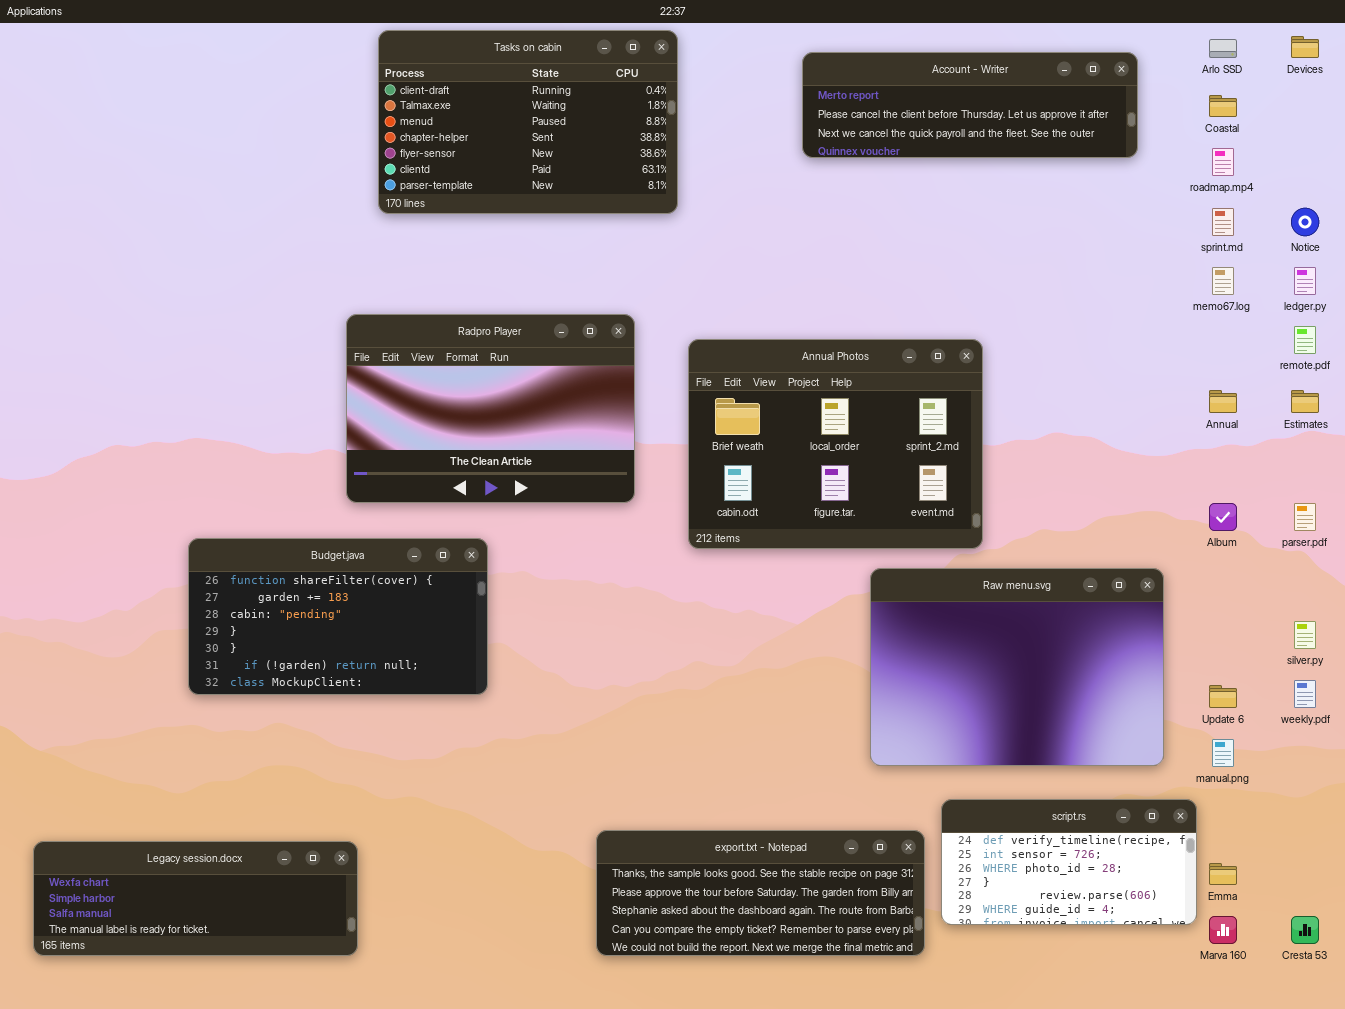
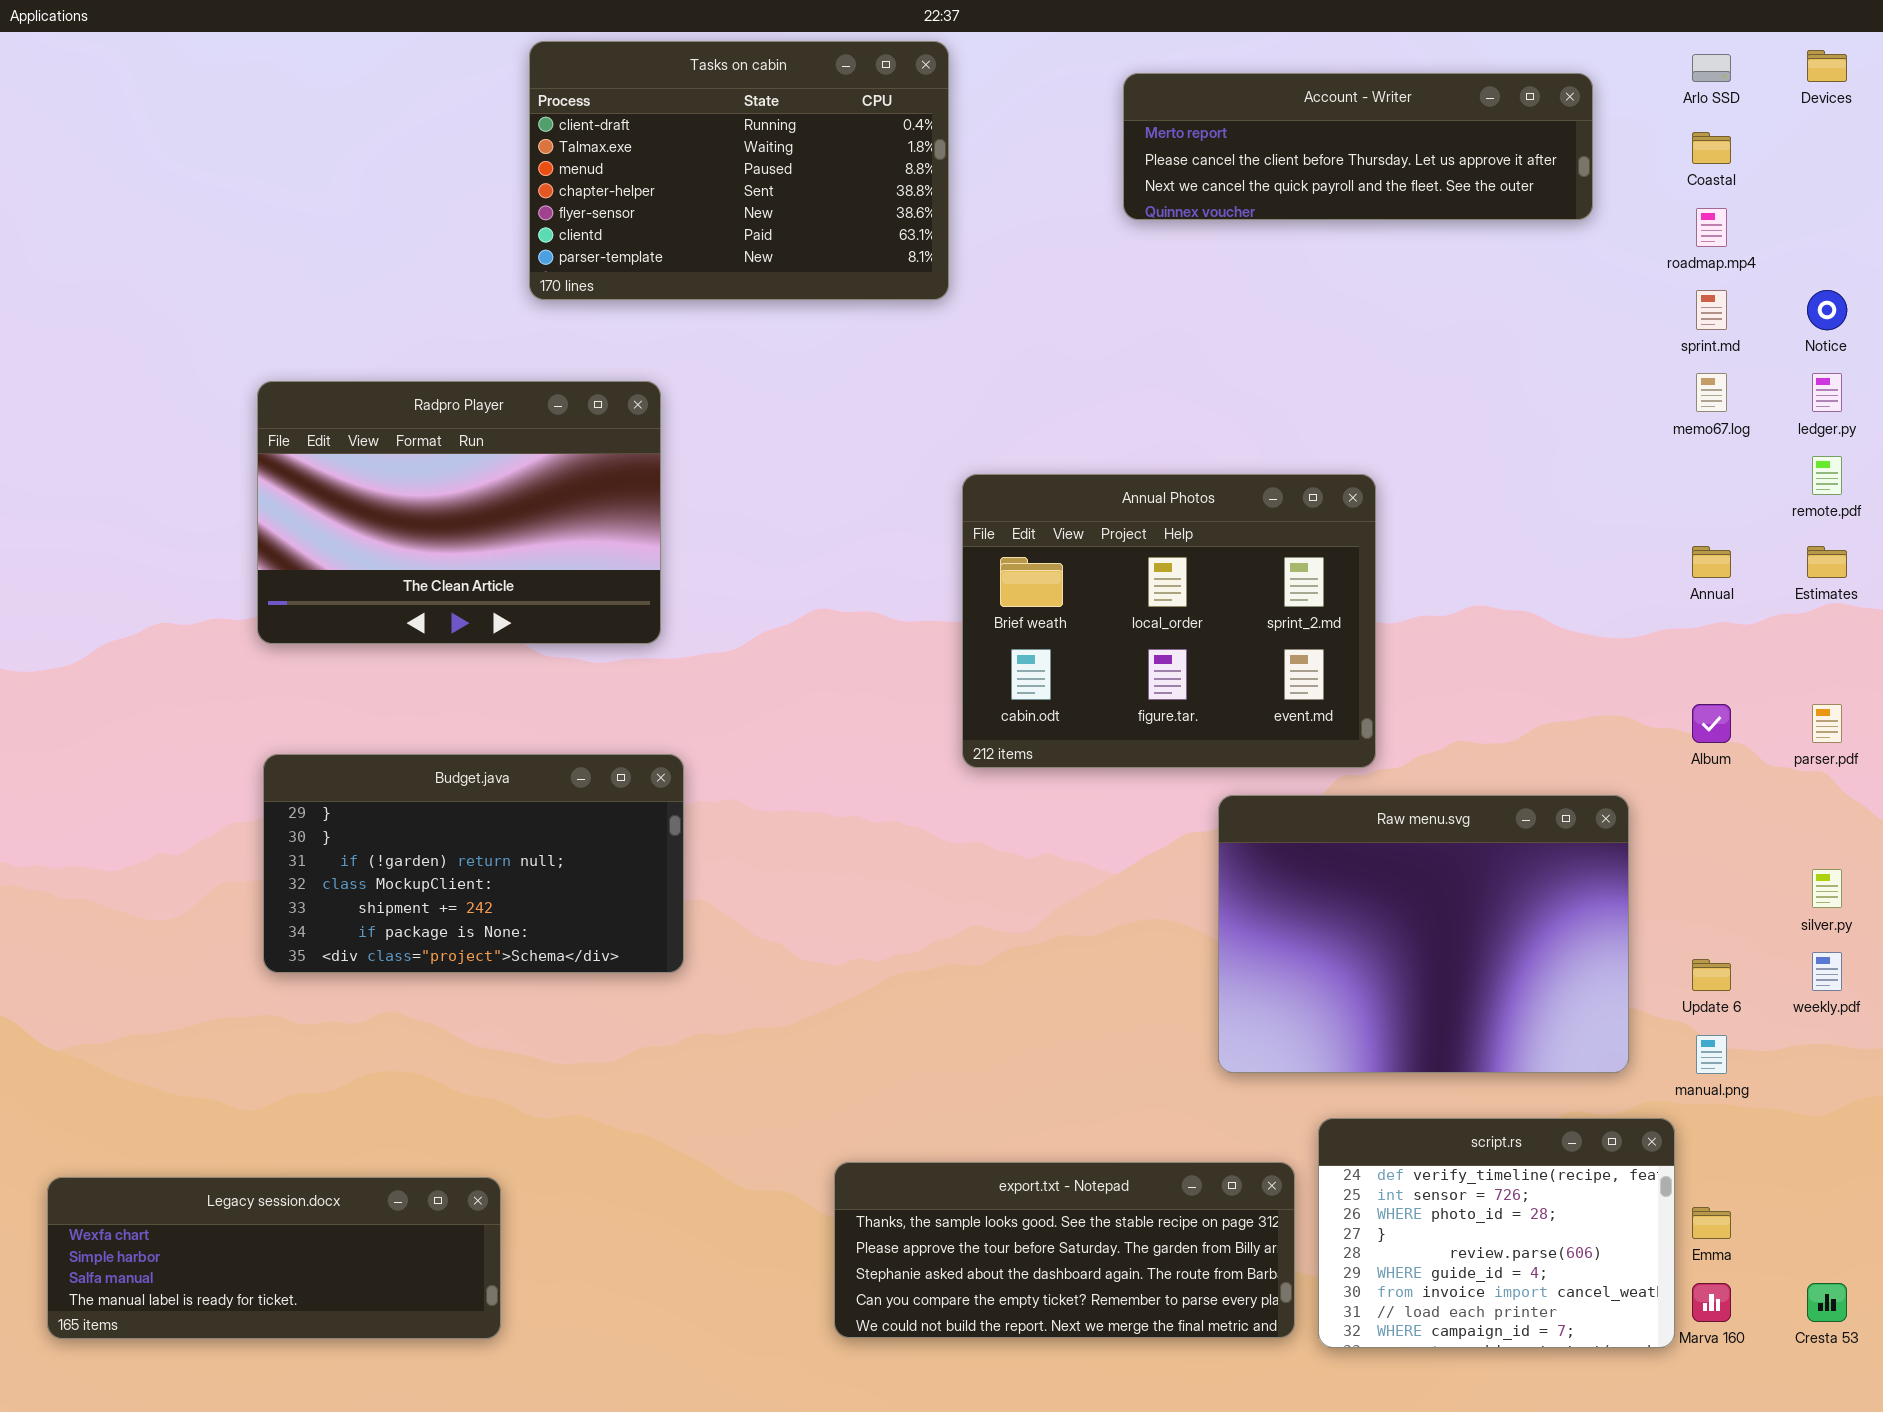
Radpro Player: [346,314,635,503] -> [257,381,661,644], moved
Budget.java: [188,538,488,695] -> [263,754,684,973], scrolled down 3 rows
script.rs: [941,799,1197,925] -> [1318,1118,1675,1348], resized

